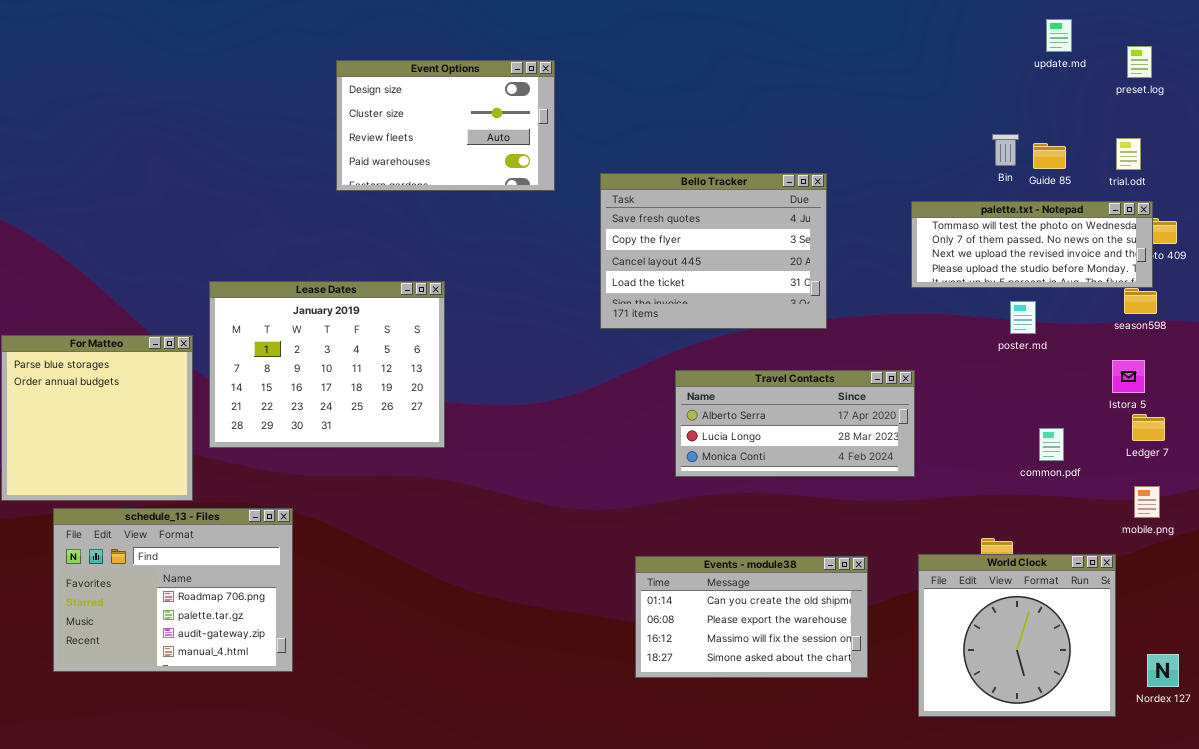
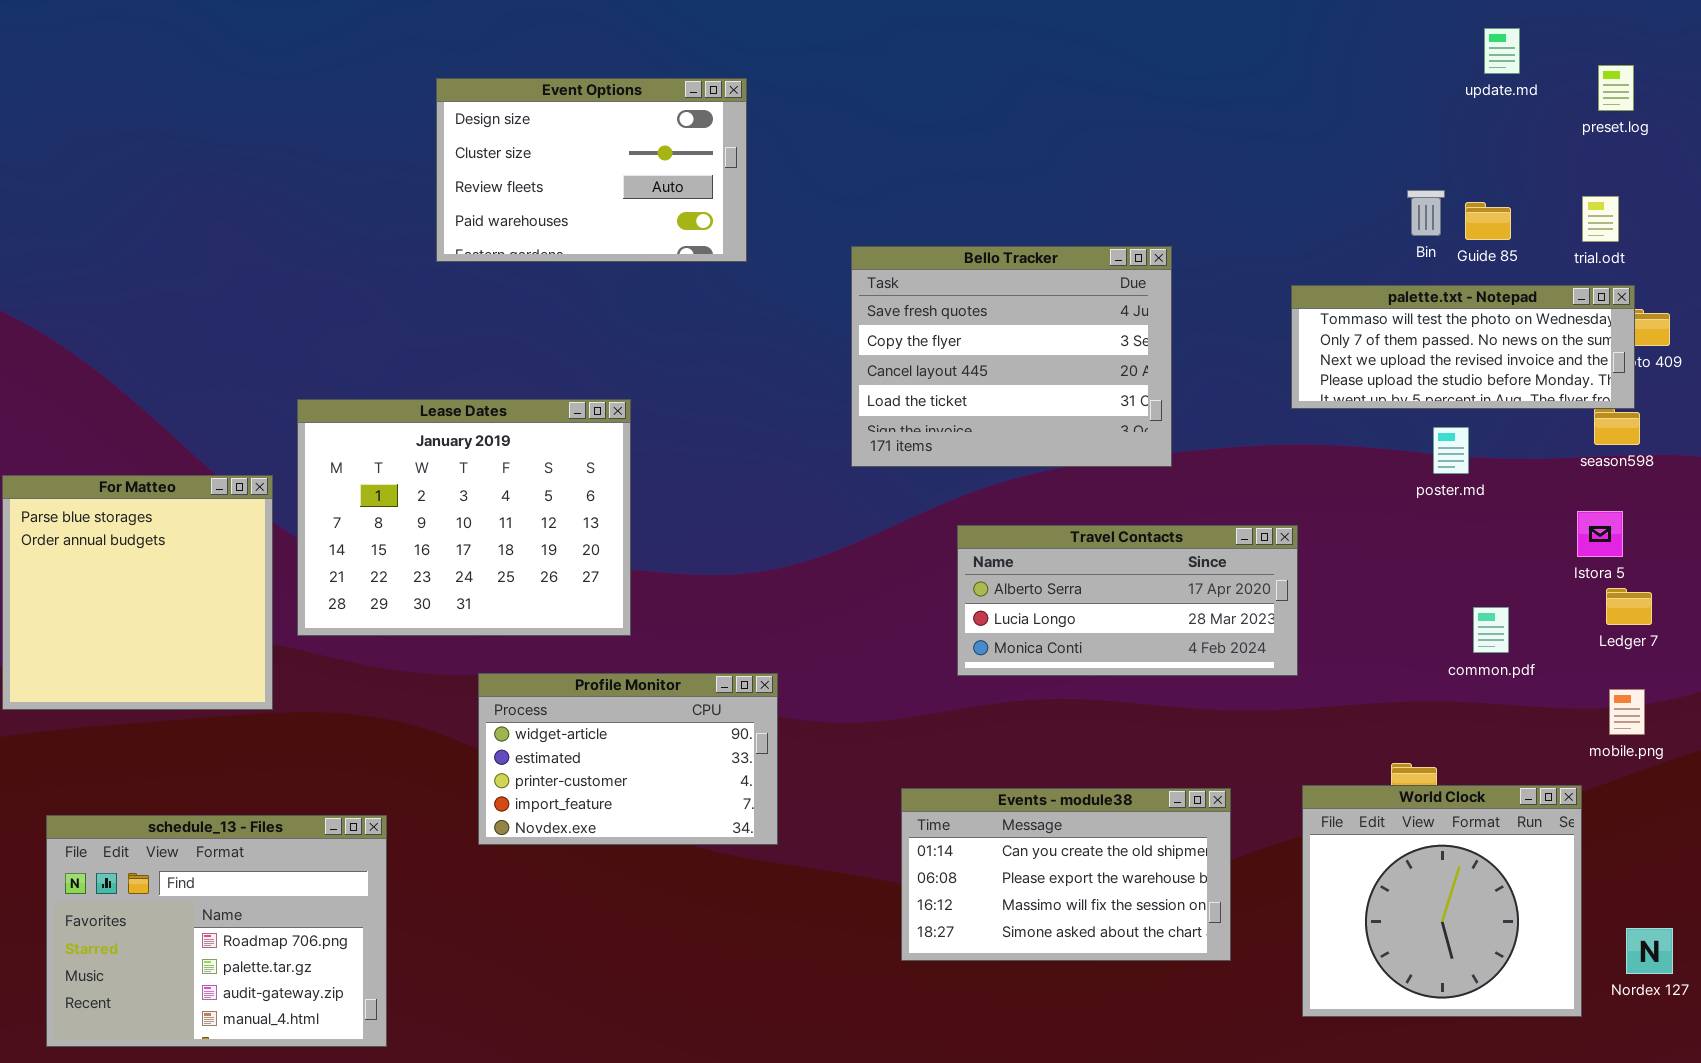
Event Options: [336,60,555,191] -> [436,78,747,262], moved
Profile Monitor: none -> [478,673,778,845], opened
schedule_13 - Files: [53,508,293,672] -> [46,815,387,1047], moved

